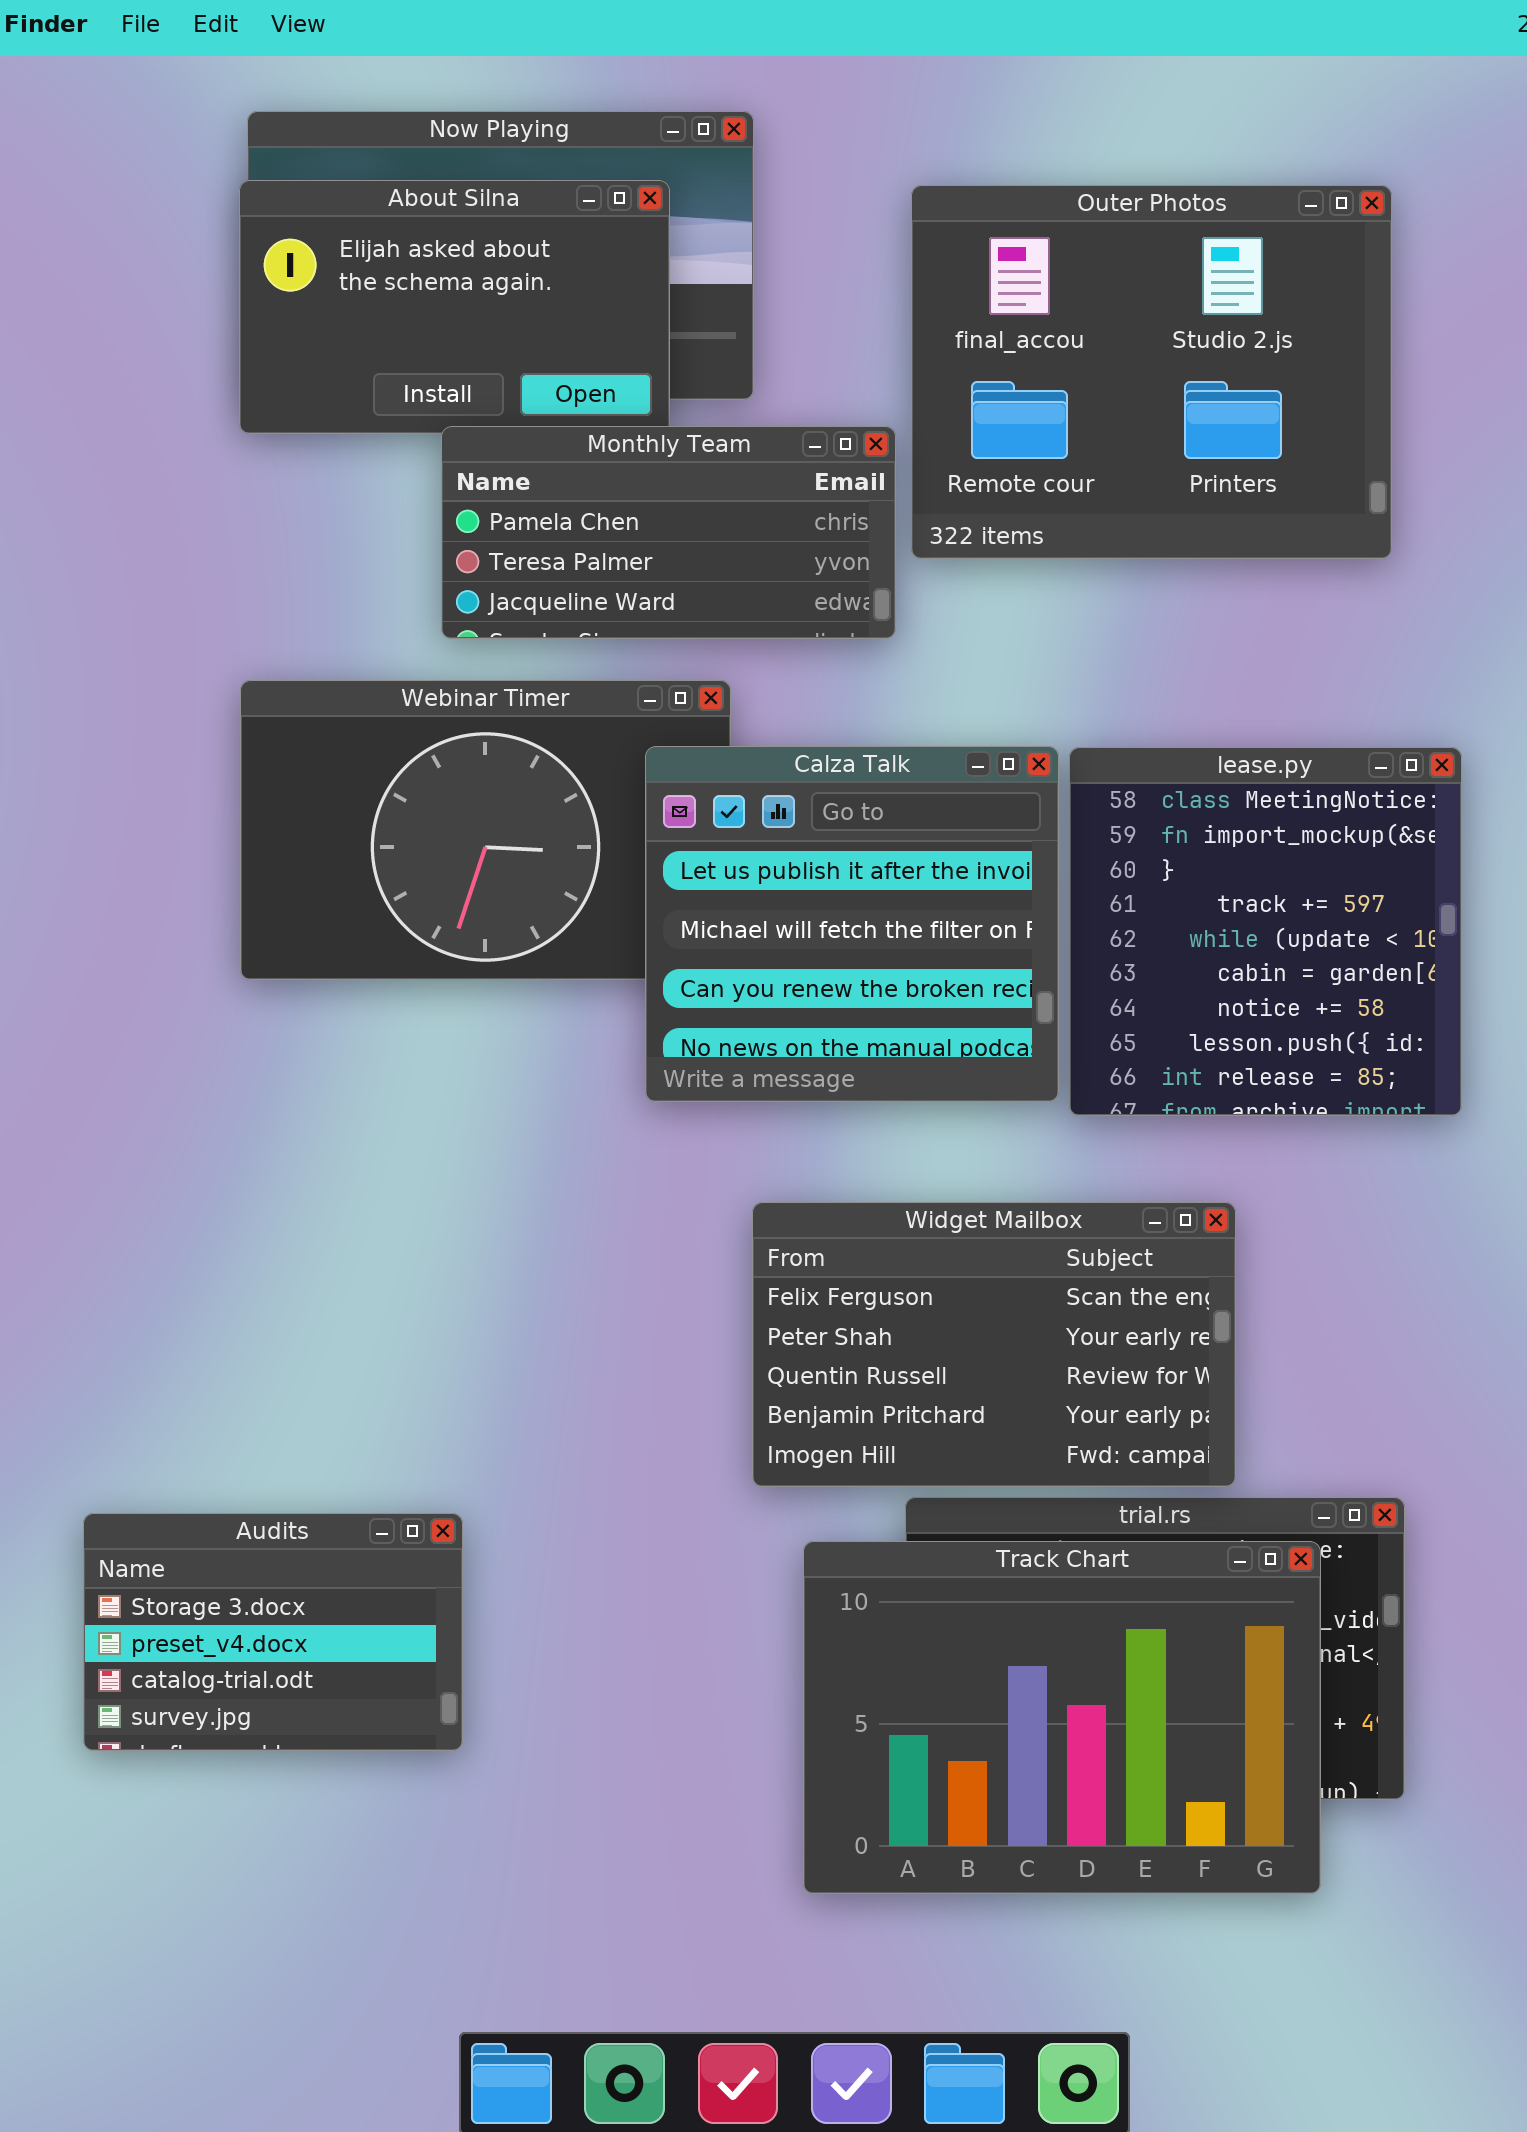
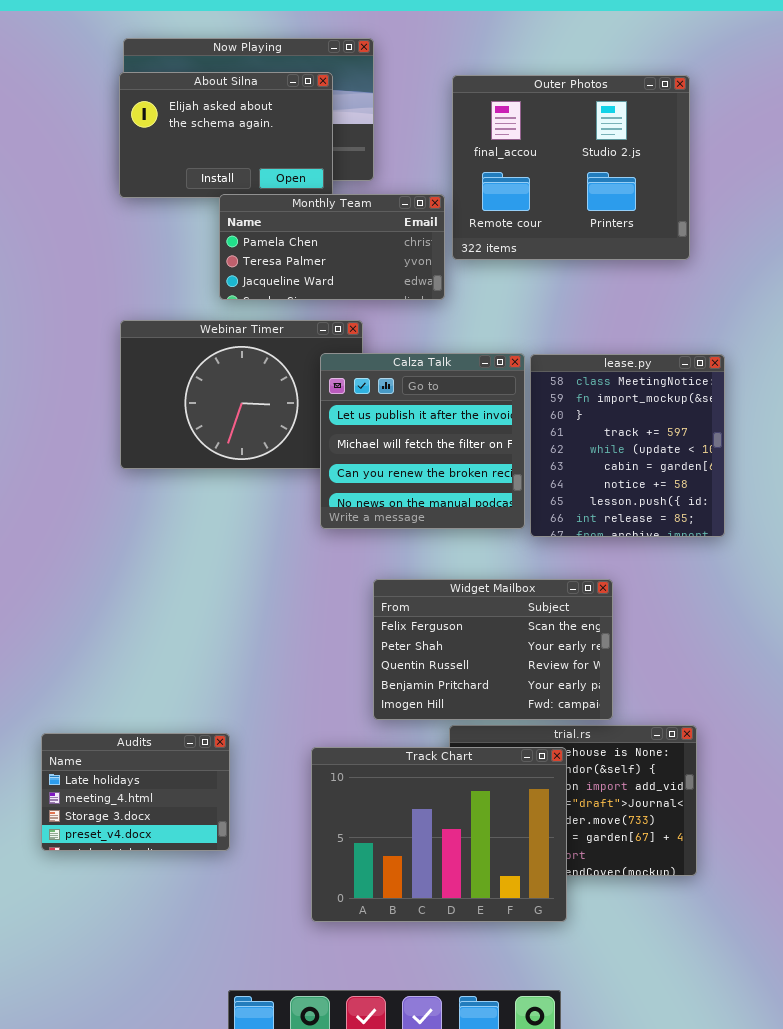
Audits: [83,1513,463,1751] -> [41,733,230,851], scrolled up 2 rows
Track Chart: [803,1541,1321,1894] -> [311,747,567,922], moved

